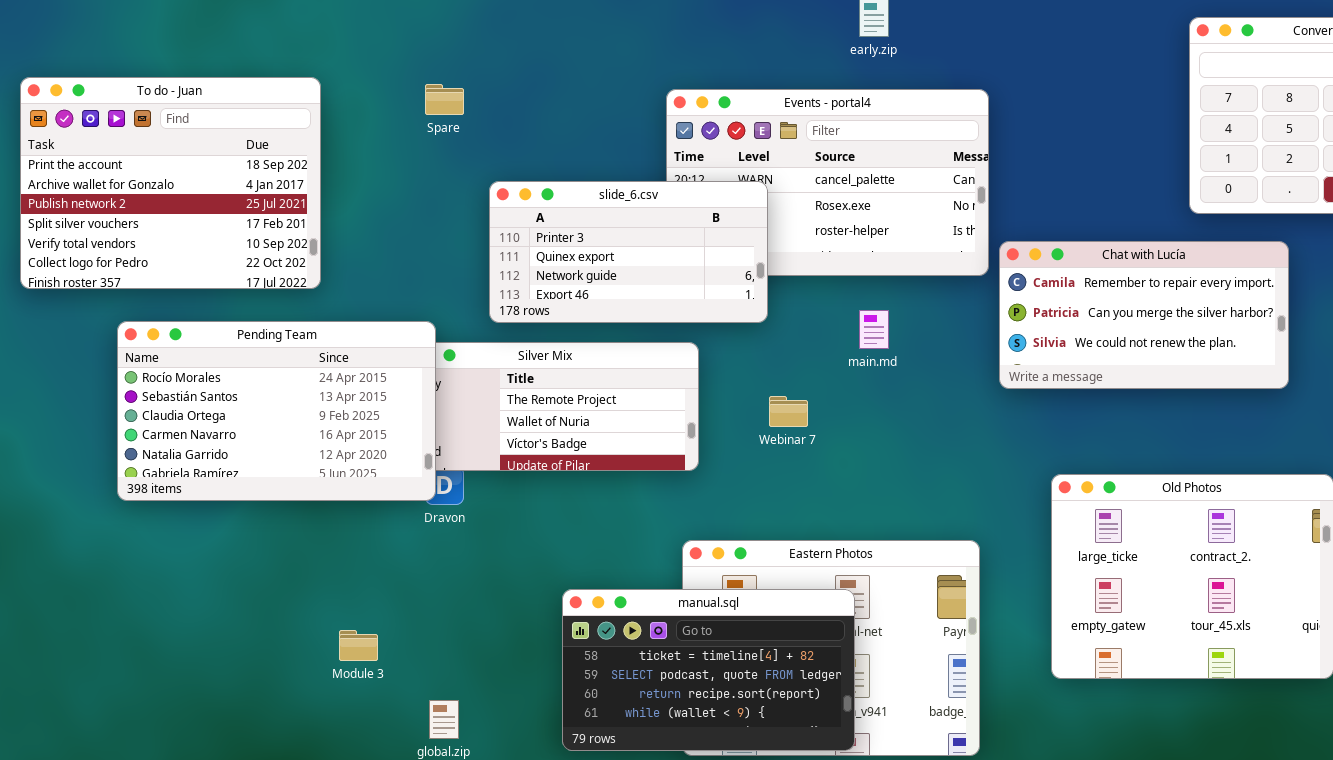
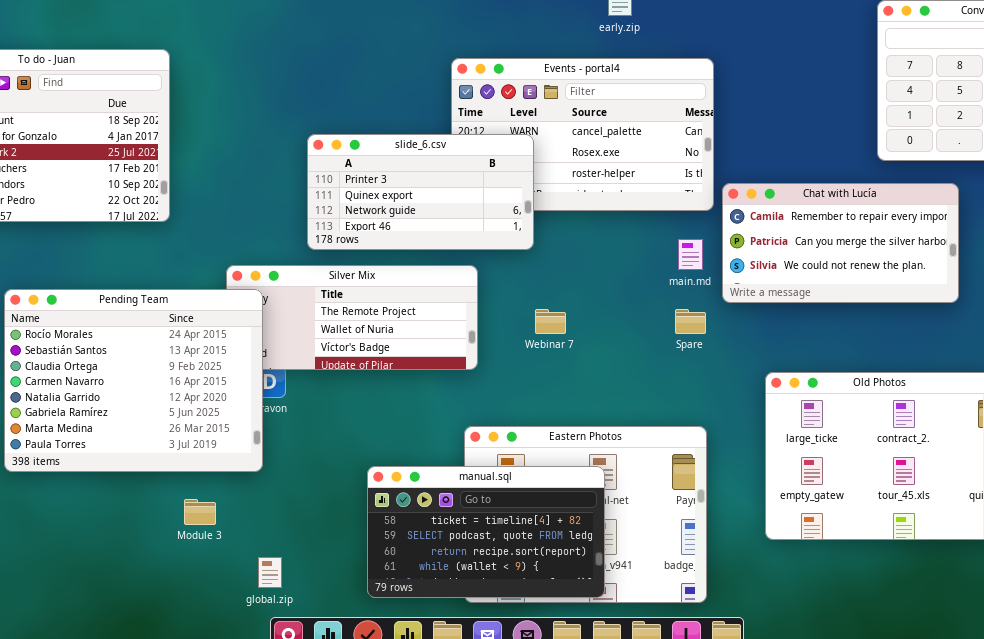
Spare: [425,84,464,115] -> [675,309,706,334], moved
main.md: [859,310,889,349] -> [678,239,703,270], moved
Pending Team: [117,321,436,501] -> [4,289,263,472], moved, resized

